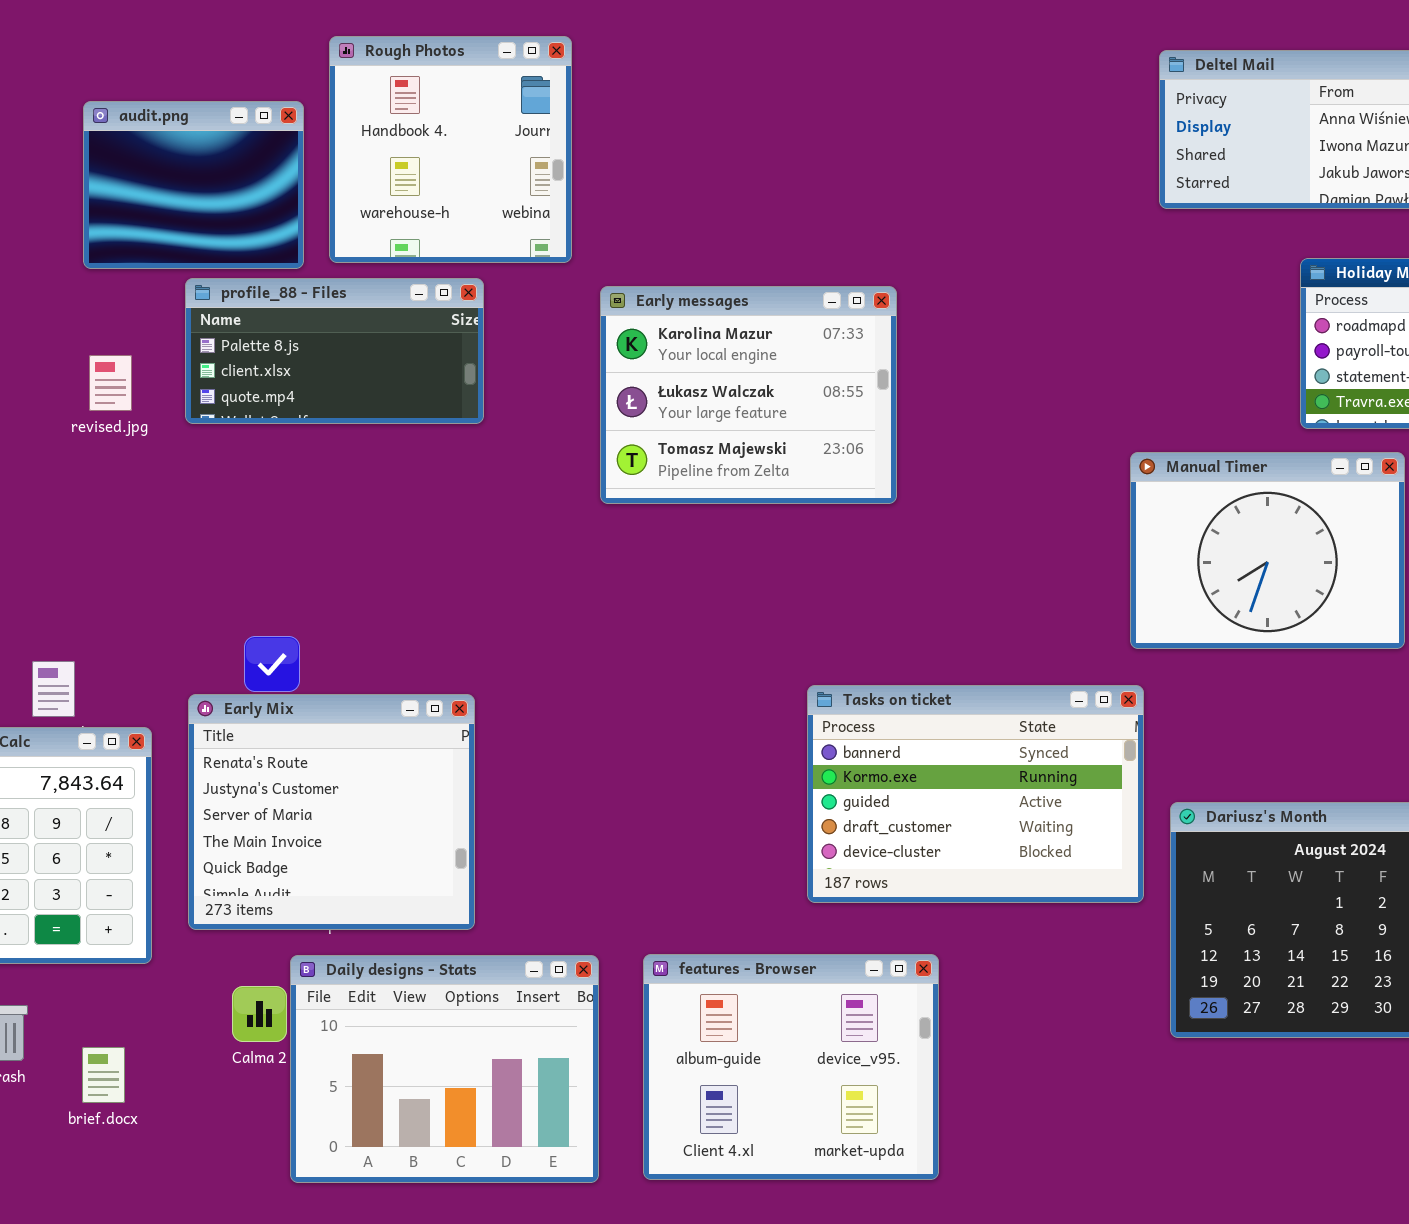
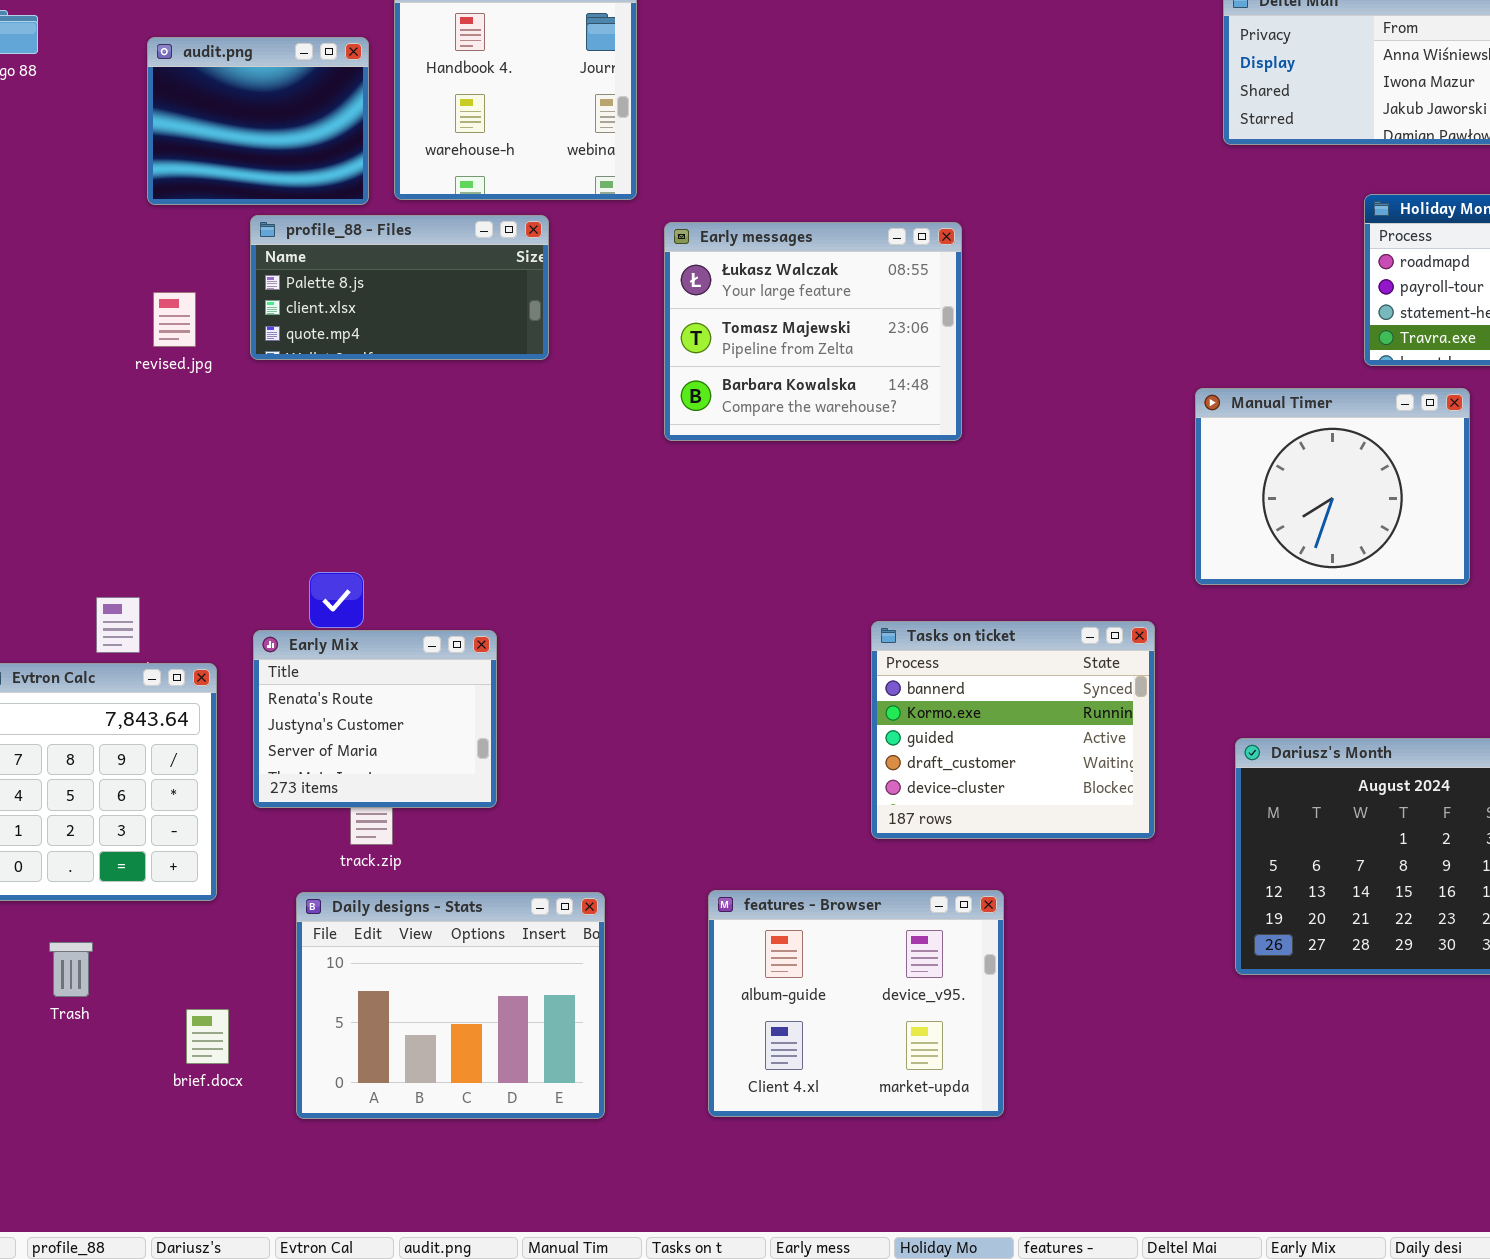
Early messages: [600,286,897,504] -> [664,222,962,441], scrolled down 1 row
Tasks on ticket: [807,685,1144,903] -> [871,621,1155,839], resized
Early Mix: [188,694,475,930] -> [253,630,497,808], resized
Daily designs - Stats: [290,955,599,1183] -> [296,892,605,1119], moved
brief.docx: [82,1047,125,1103] -> [186,1009,229,1064], moved

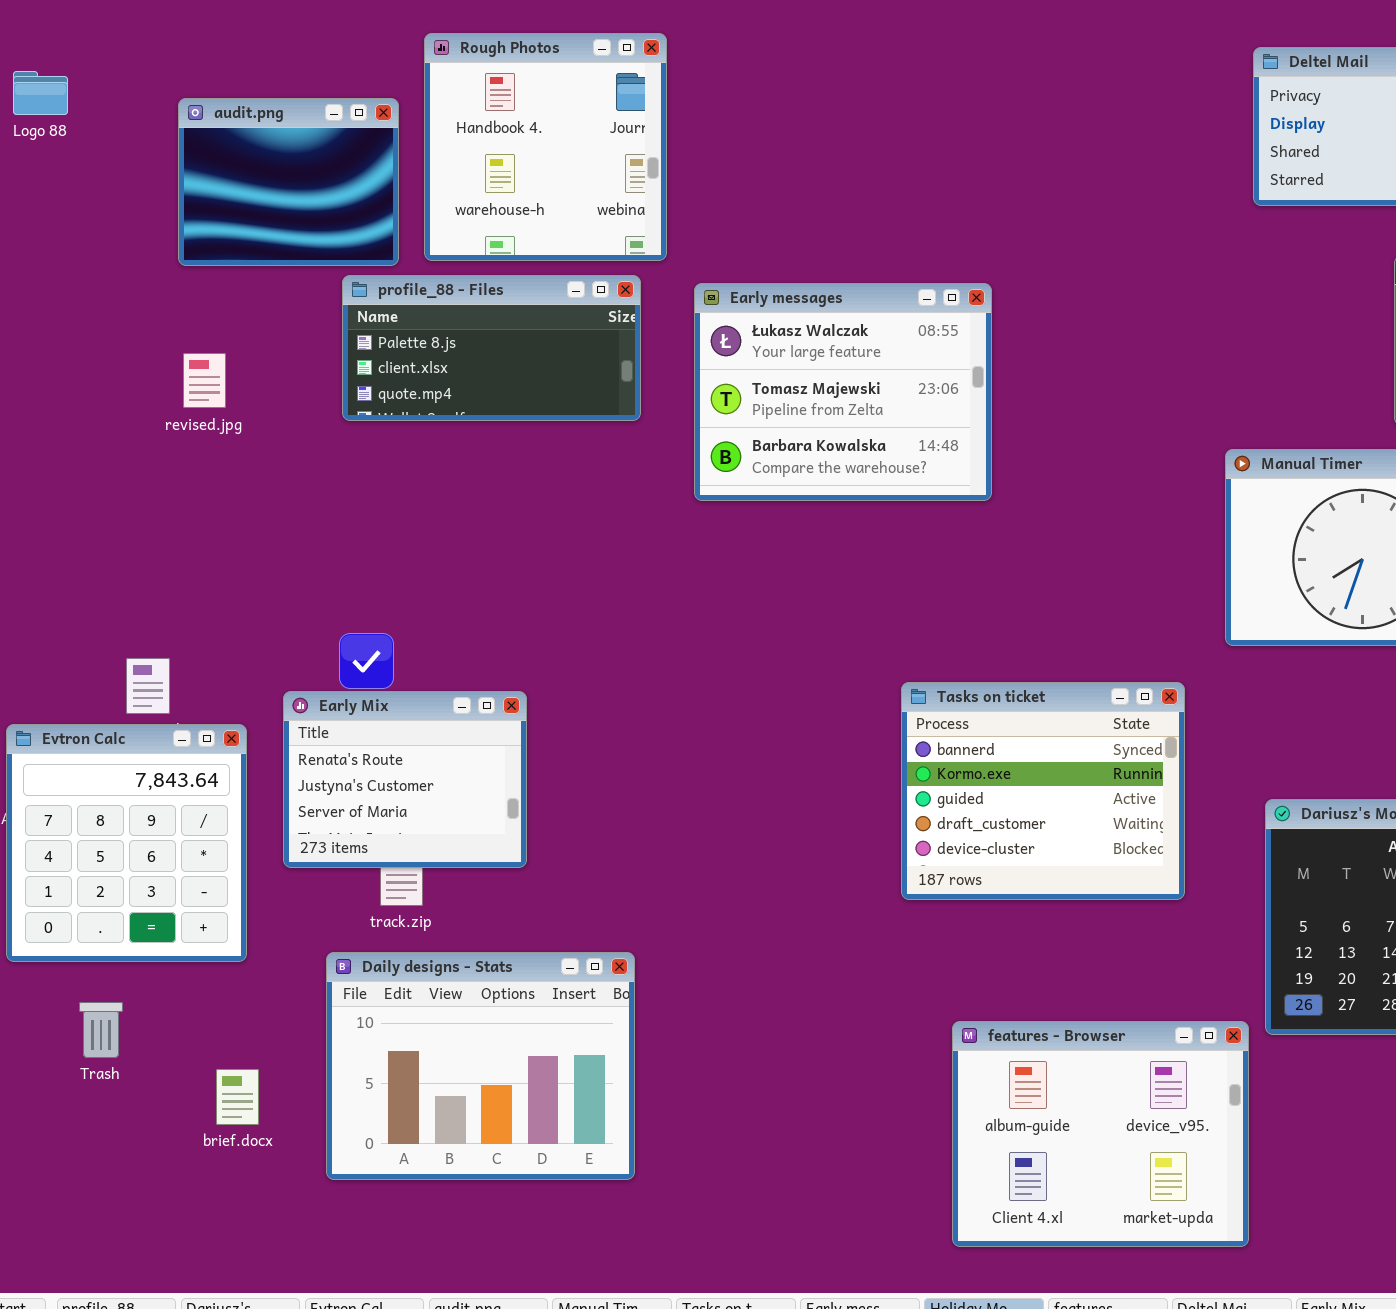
profile_88 - Files: [250,215,549,360] -> [342,275,641,421], moved
features - Browser: [708,890,1004,1117] -> [952,1021,1249,1247], moved

